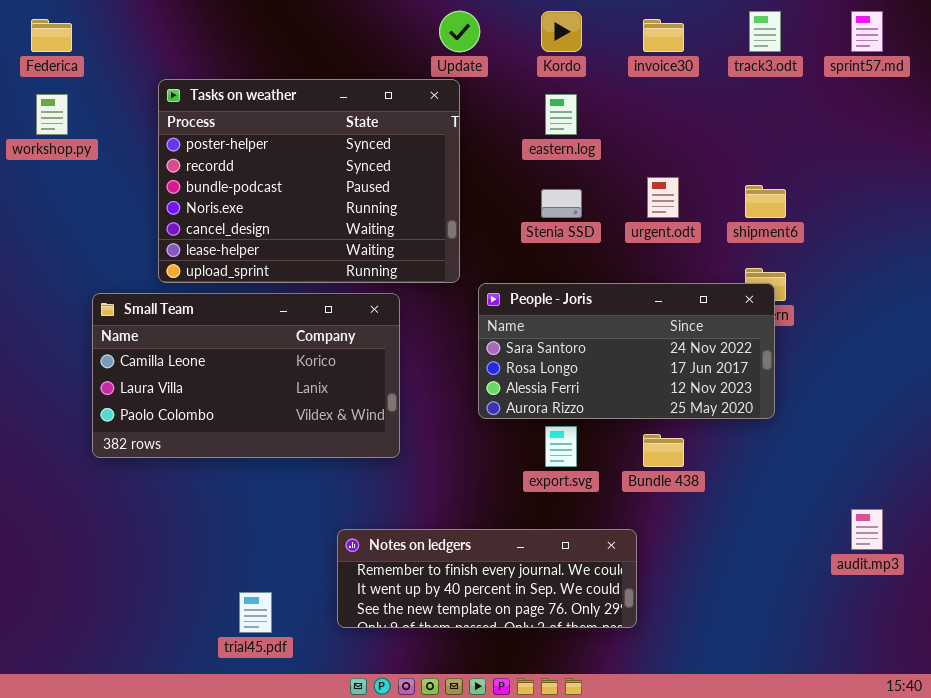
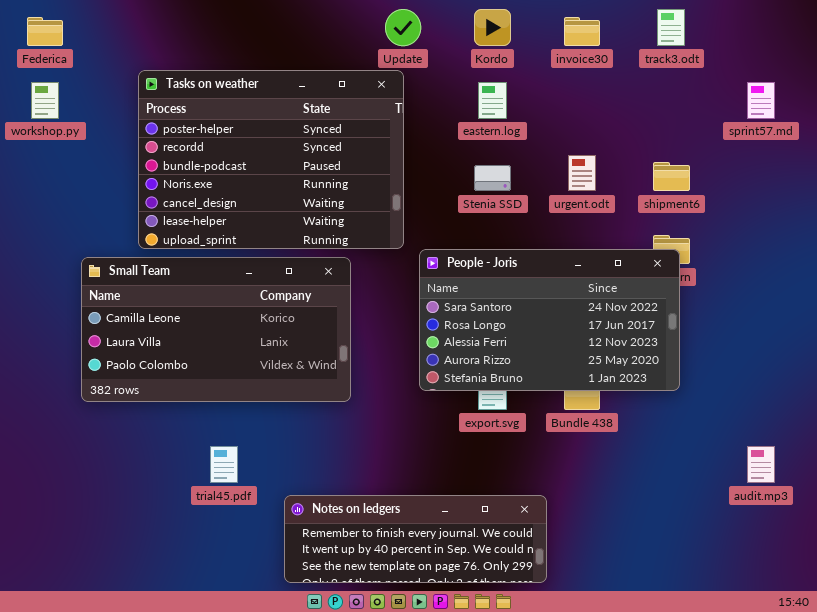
sprint57.md: [851,11,883,52] -> [747,82,775,119], moved
People - Joris: [478,283,775,419] -> [419,249,680,391], resized
Notes on ledgers: [337,529,637,628] -> [284,495,547,583], moved
trial45.pdf: [239,592,272,633] -> [210,446,238,483], moved

